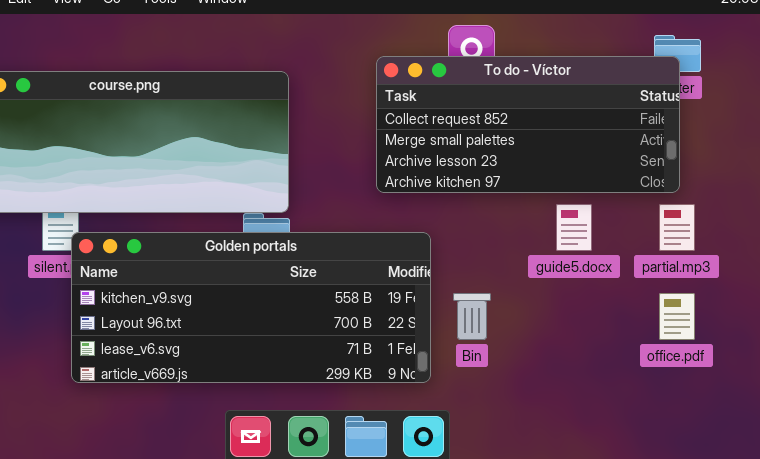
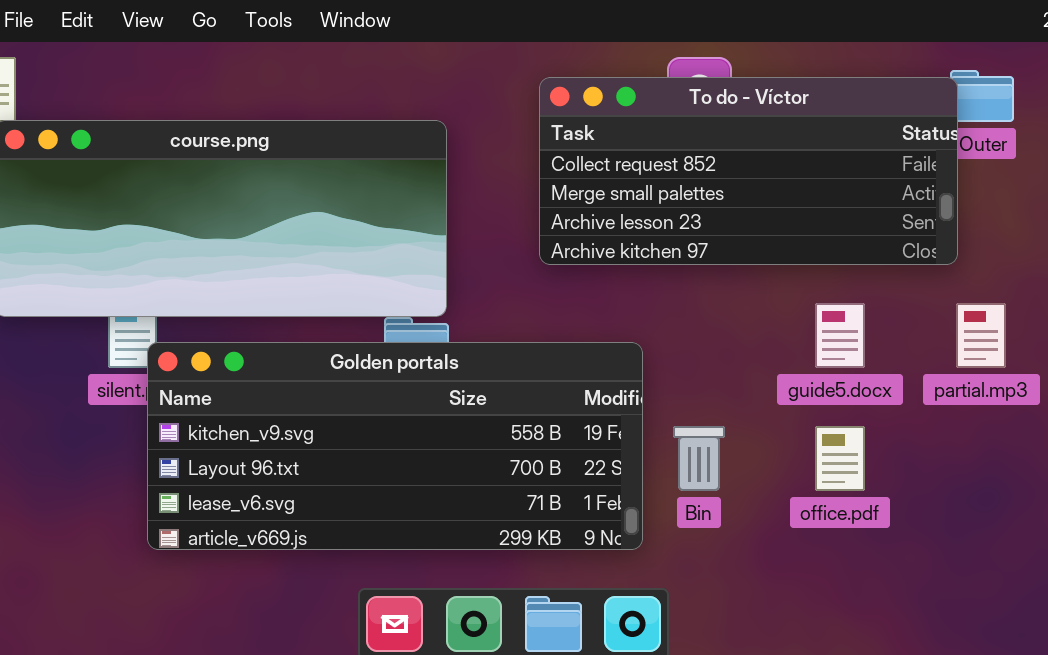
To do - Víctor: [376,56,680,193] -> [539,77,958,265], moved
office.pdf: [659,293,695,340] -> [815,426,865,491], moved

